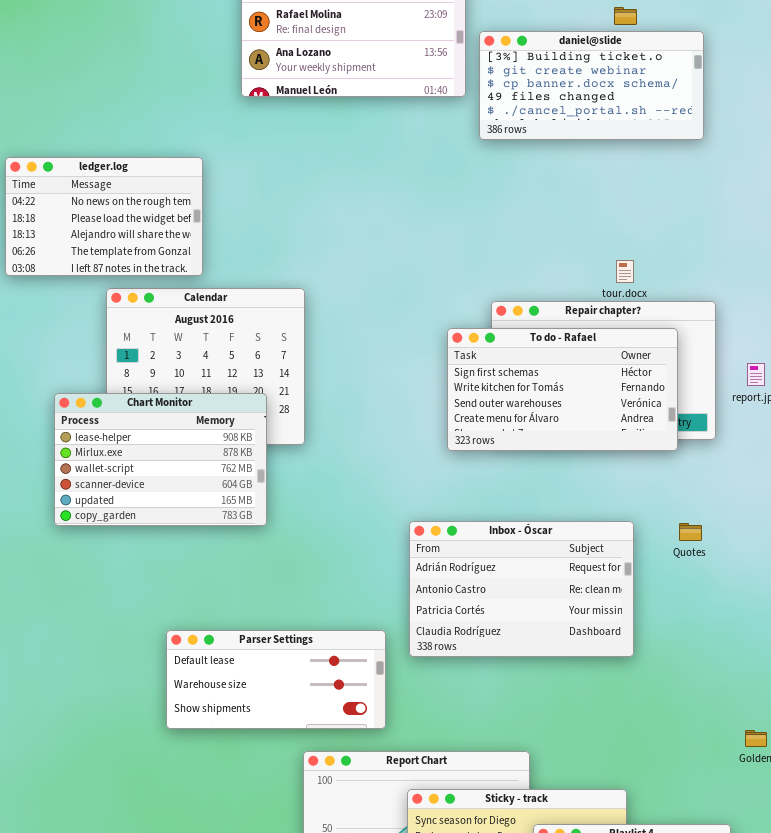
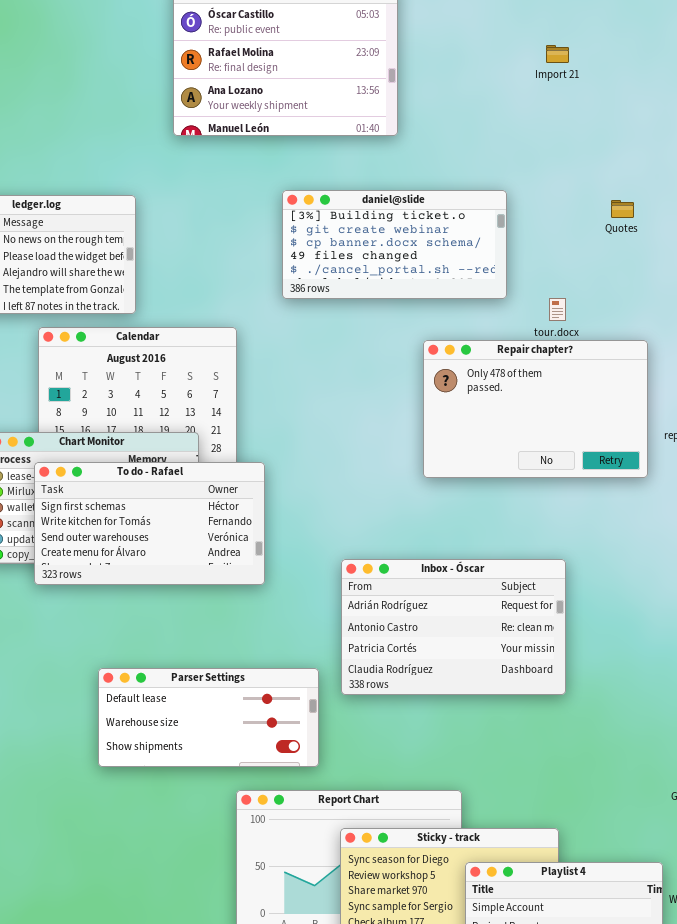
daniel@slide: [479,31,704,140] -> [282,190,507,299], moved
To do - Rafael: [447,328,678,451] -> [34,462,265,585], moved
Quotes: [679,523,702,541] -> [611,200,634,218], moved

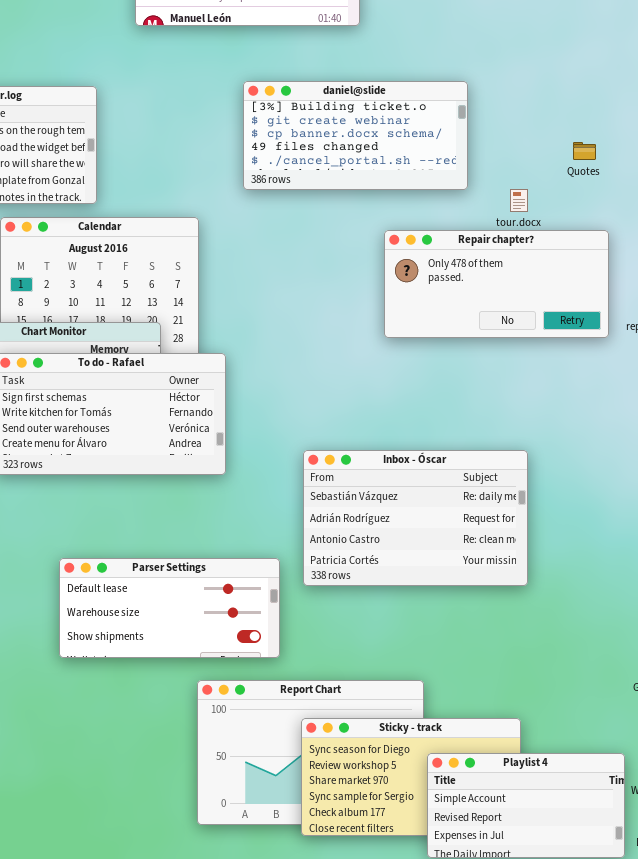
Quotes: [611,200,634,218] -> [573,142,596,160], moved
Repair chapter?: [423,340,648,478] -> [384,230,609,338], resized
Inbox - Óscar: [341,559,566,695] -> [303,450,528,586], scrolled up 1 row

